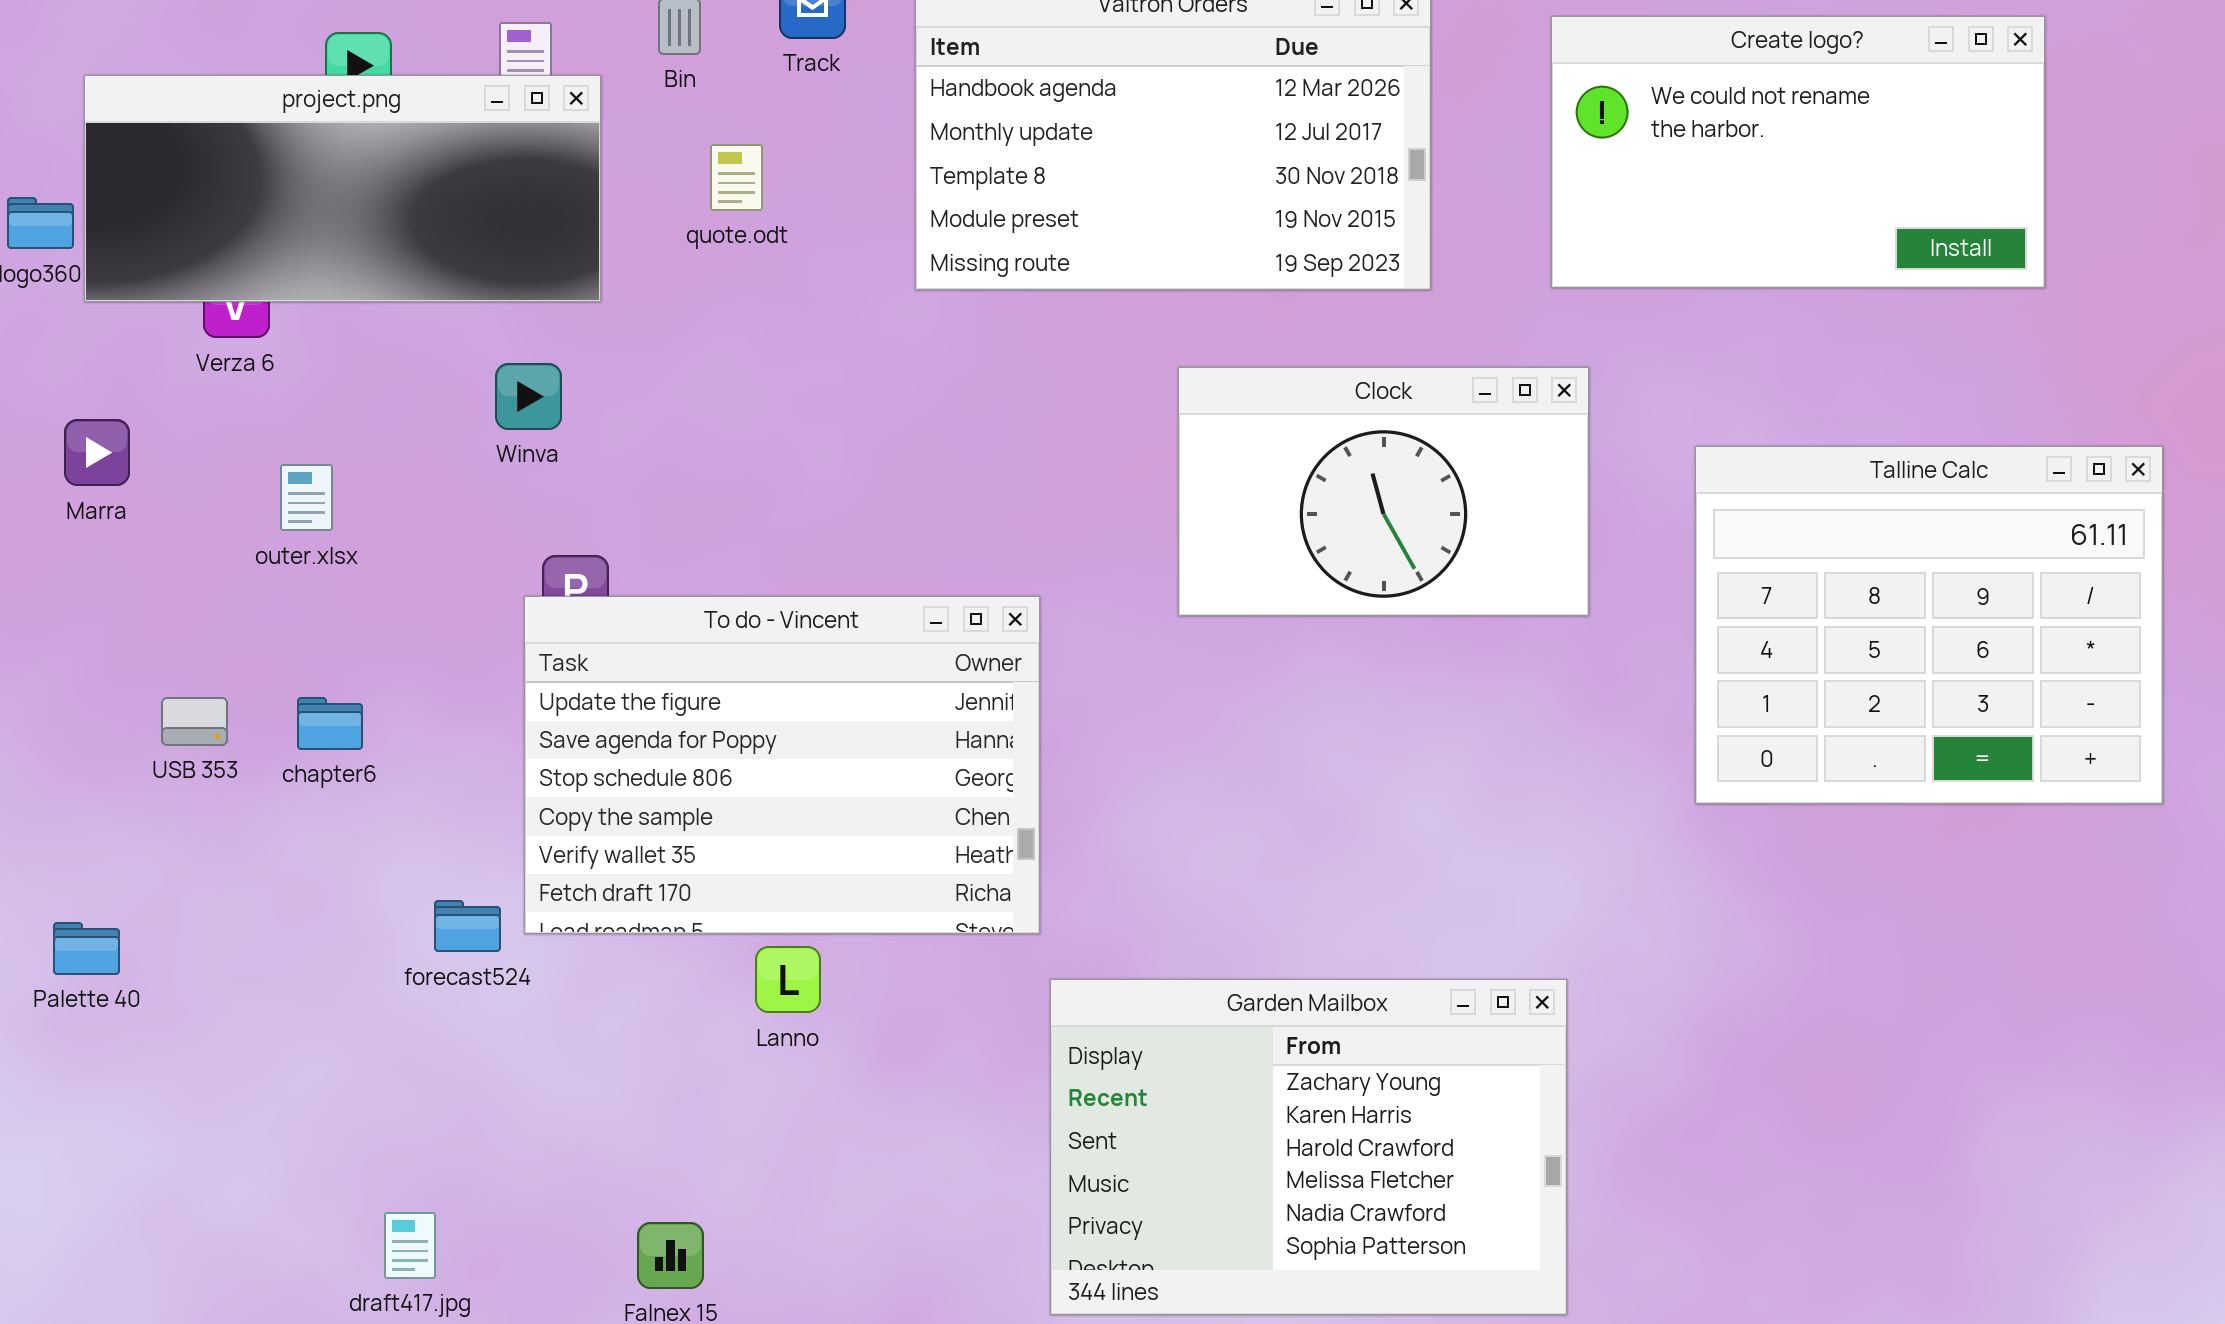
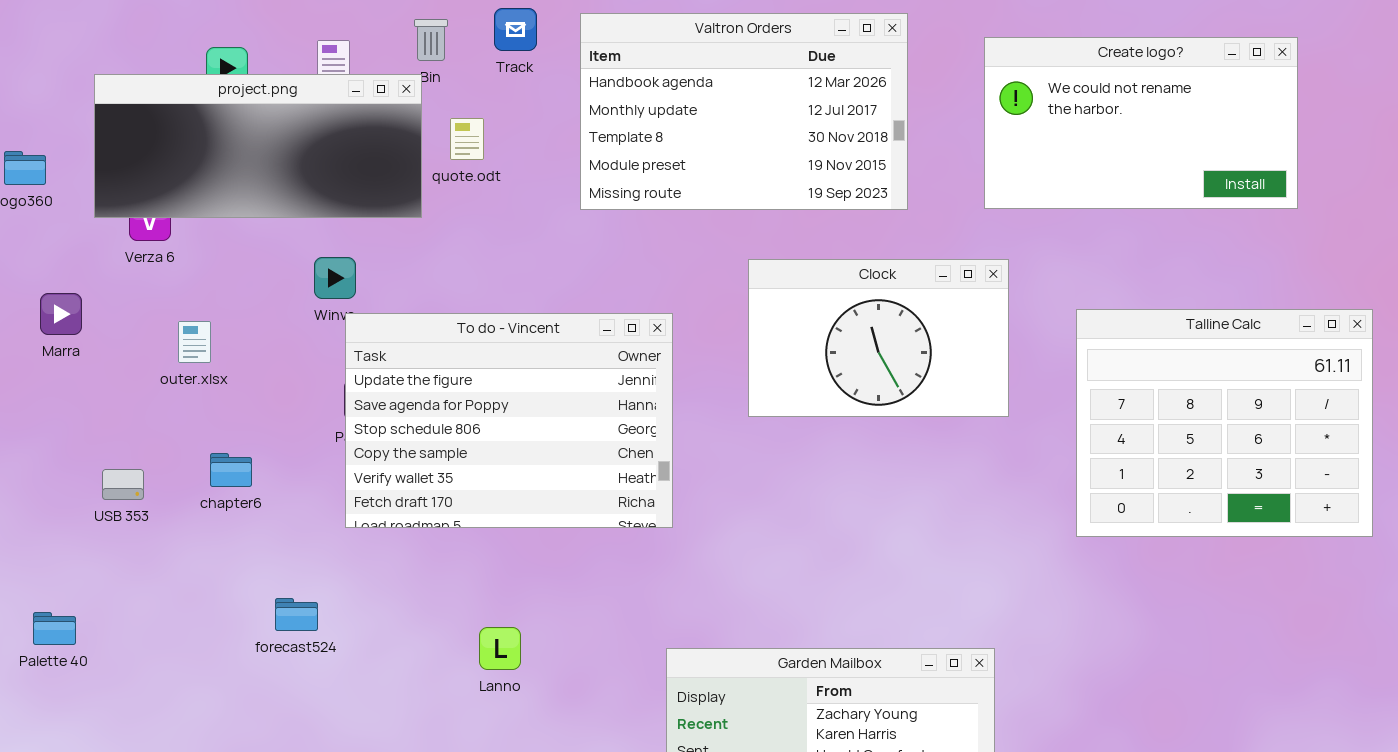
project.png: [84,75,601,302] -> [94,74,422,218], moved
To do - Vincent: [524,596,1040,934] -> [345,313,673,528], moved
chapter6: [297,697,363,750] -> [210,453,252,487], moved

